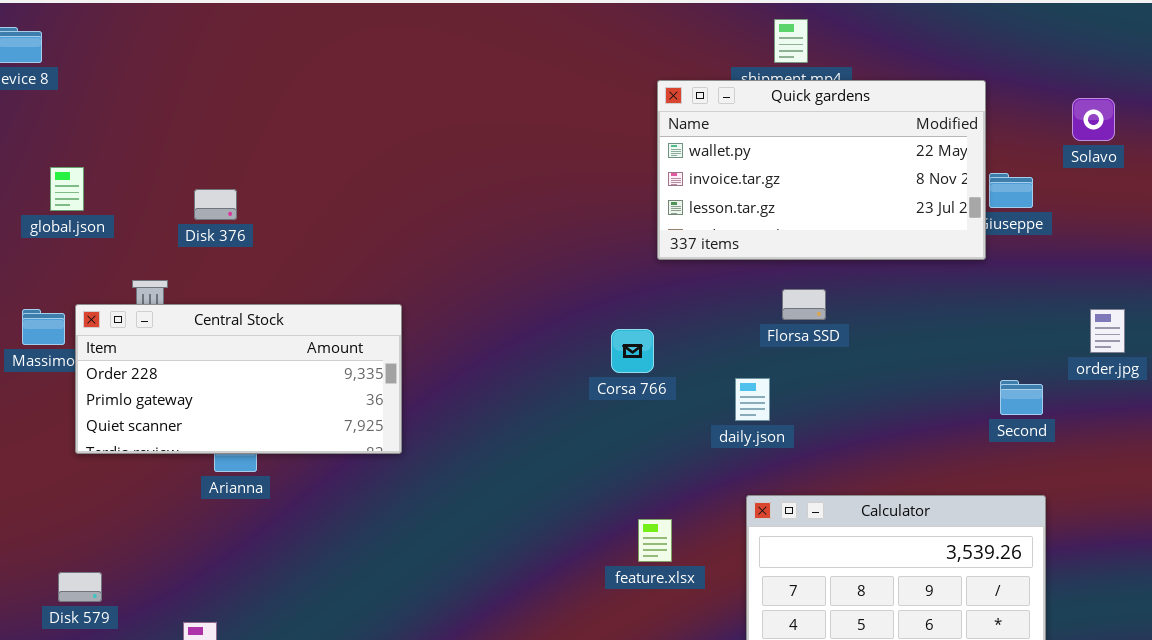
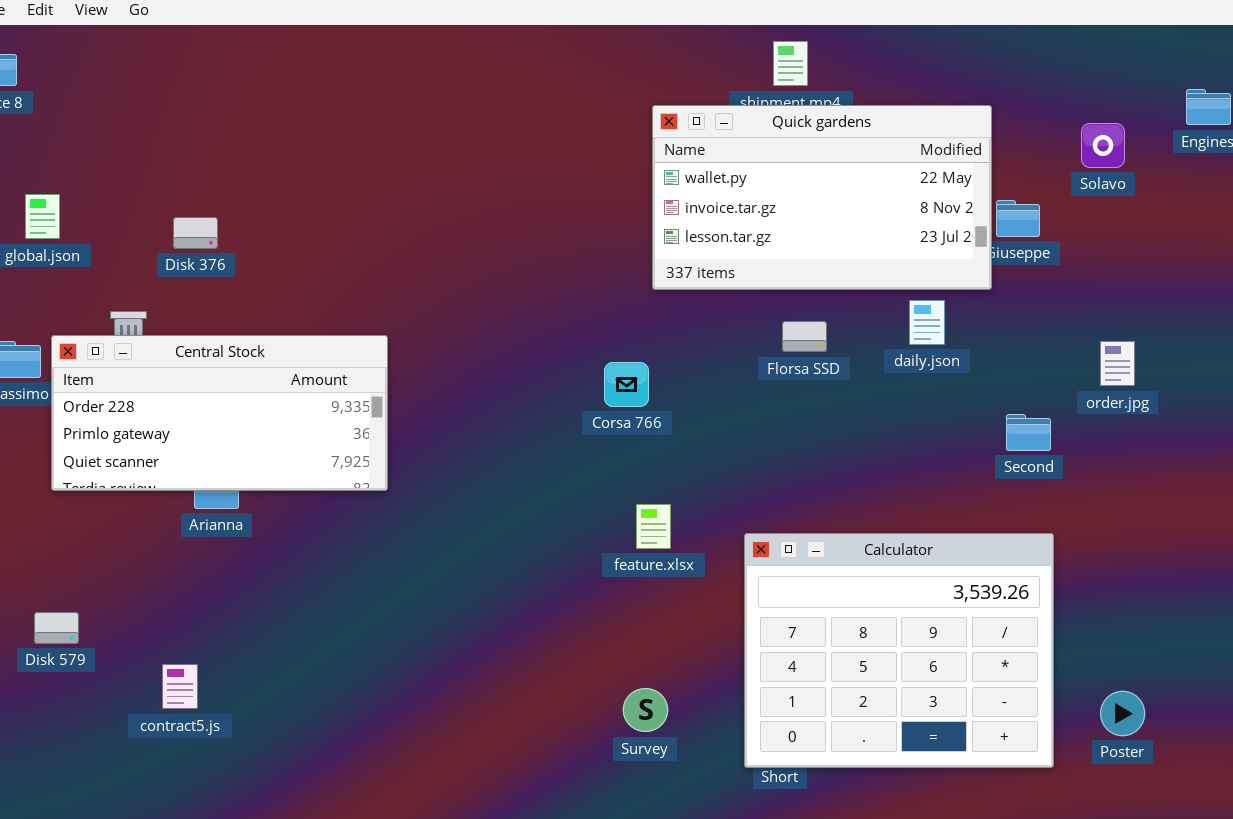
daily.json: [735,378,770,421] -> [909,300,945,345], moved
feature.xlsx: [638,519,672,562] -> [636,504,671,549], moved

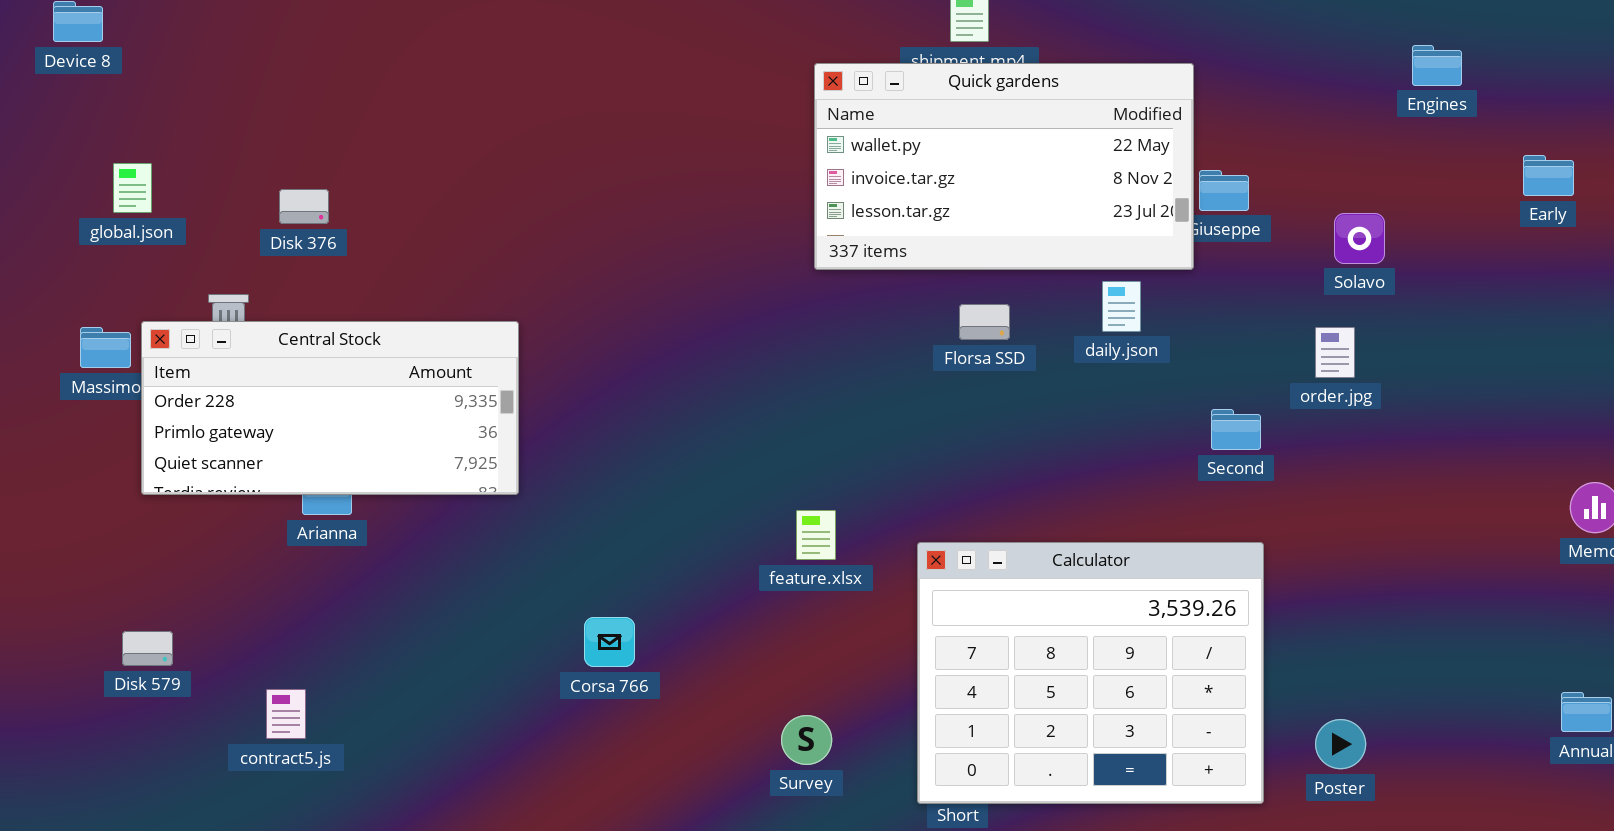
Solavo: [1081,123,1125,168] -> [1334,213,1385,264], moved
Corsa 766: [604,362,649,407] -> [584,617,635,667], moved

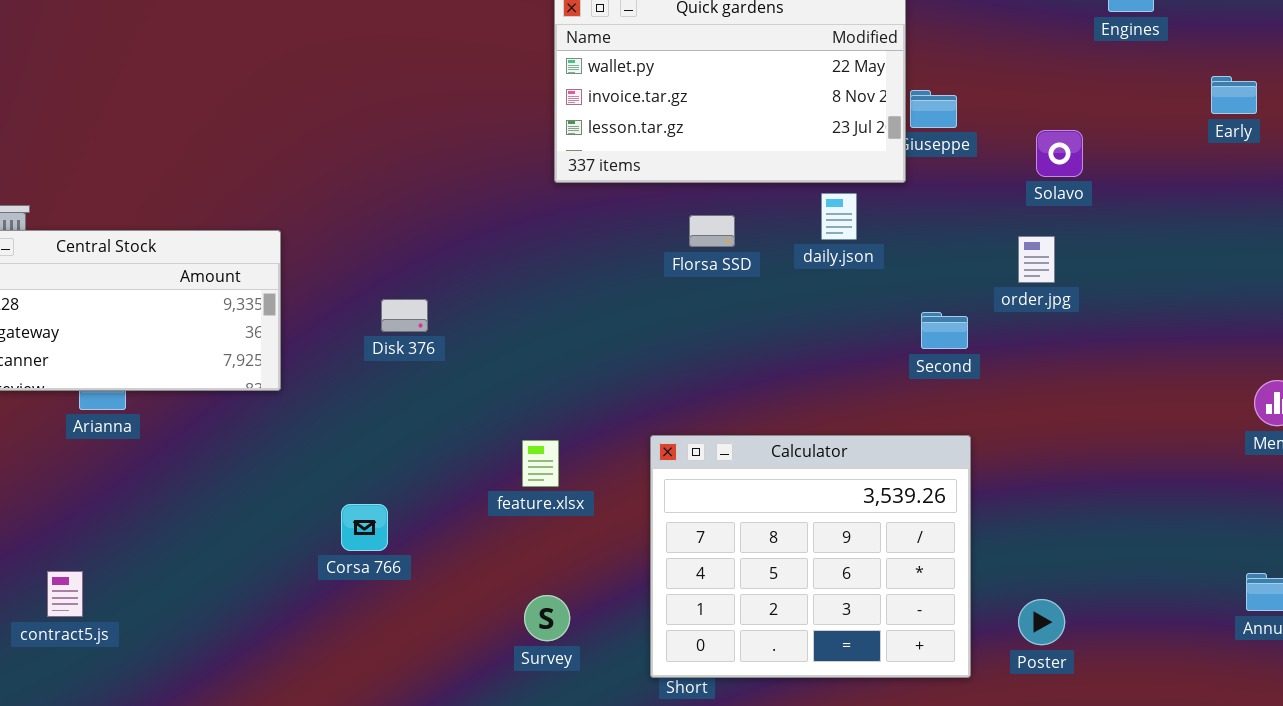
Disk 376: [279,189,329,224] -> [381,299,428,332], moved
feature.xlsx: [796,510,836,560] -> [522,440,559,487], moved

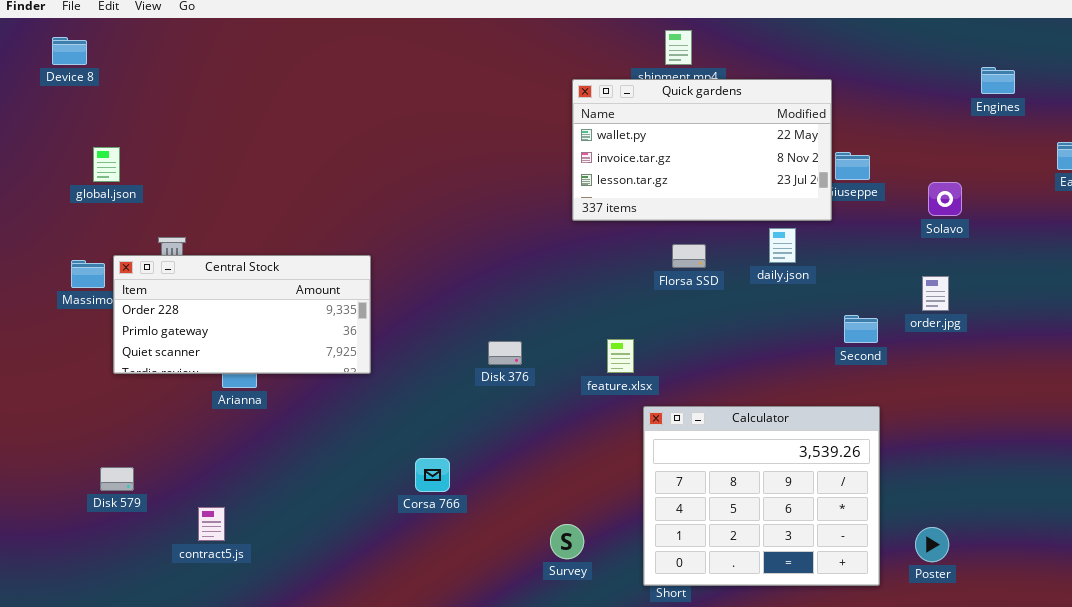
order.jpg: [1018,236,1055,283] -> [922,276,949,311], moved
Disk 376: [381,299,428,332] -> [488,341,522,365], moved
feature.xlsx: [522,440,559,487] -> [607,339,634,373], moved

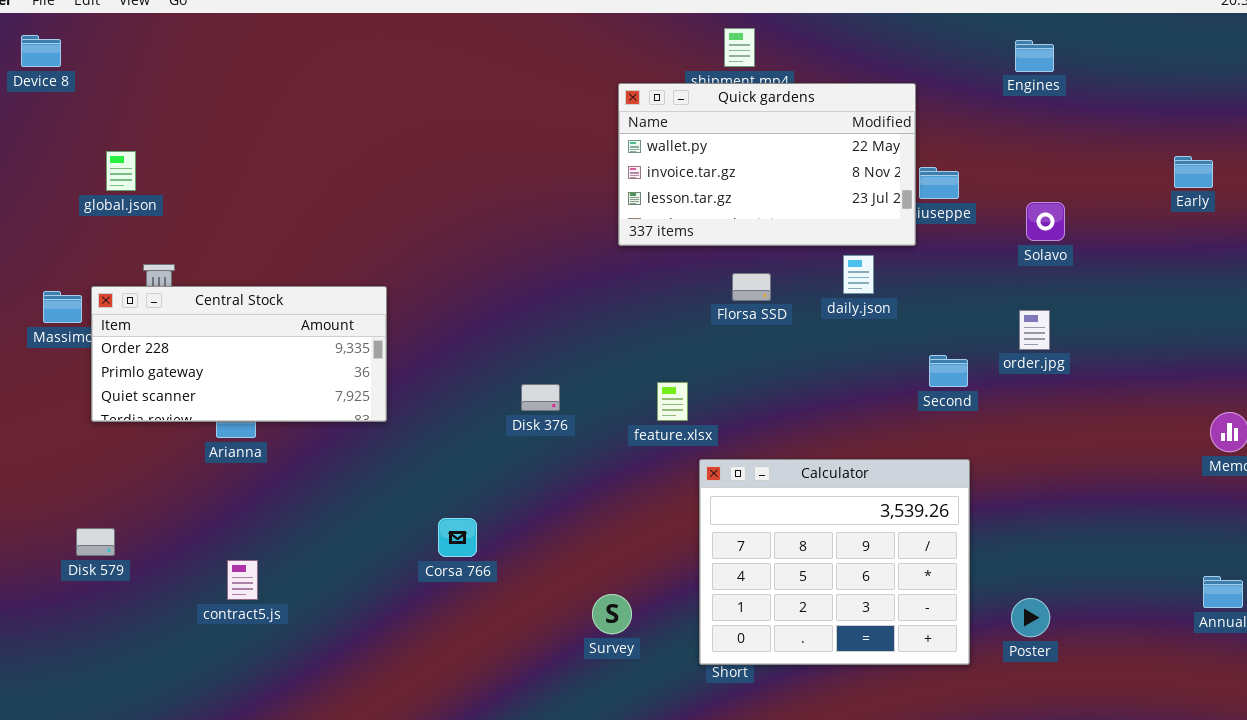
Engines: [981,67,1015,94] -> [1015,40,1054,72], moved
global.json: [93,147,120,182] -> [106,151,136,191], moved
contract5.js: [198,507,225,541] -> [227,560,258,600], moved

